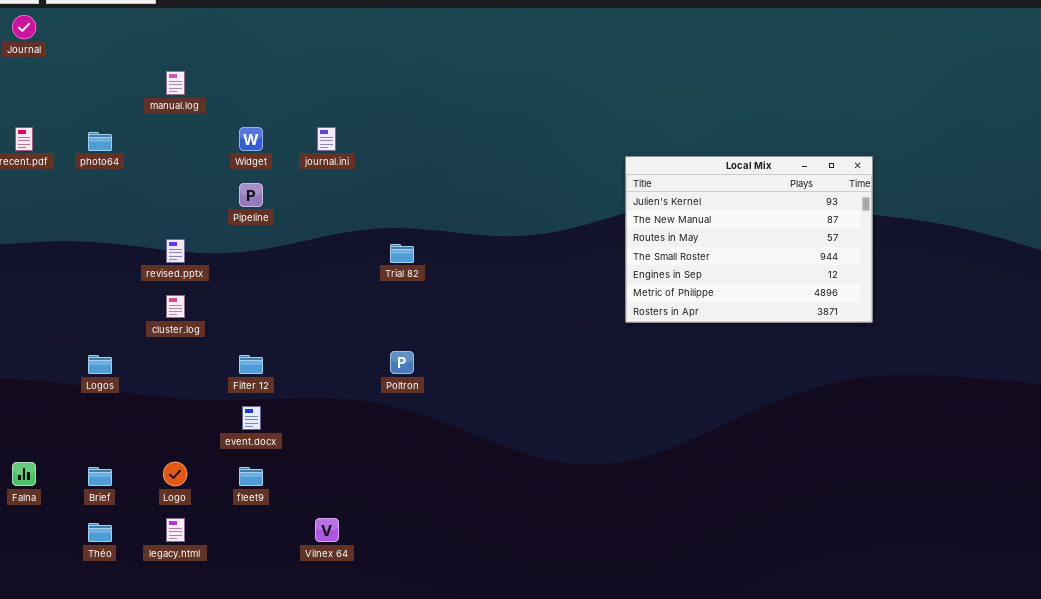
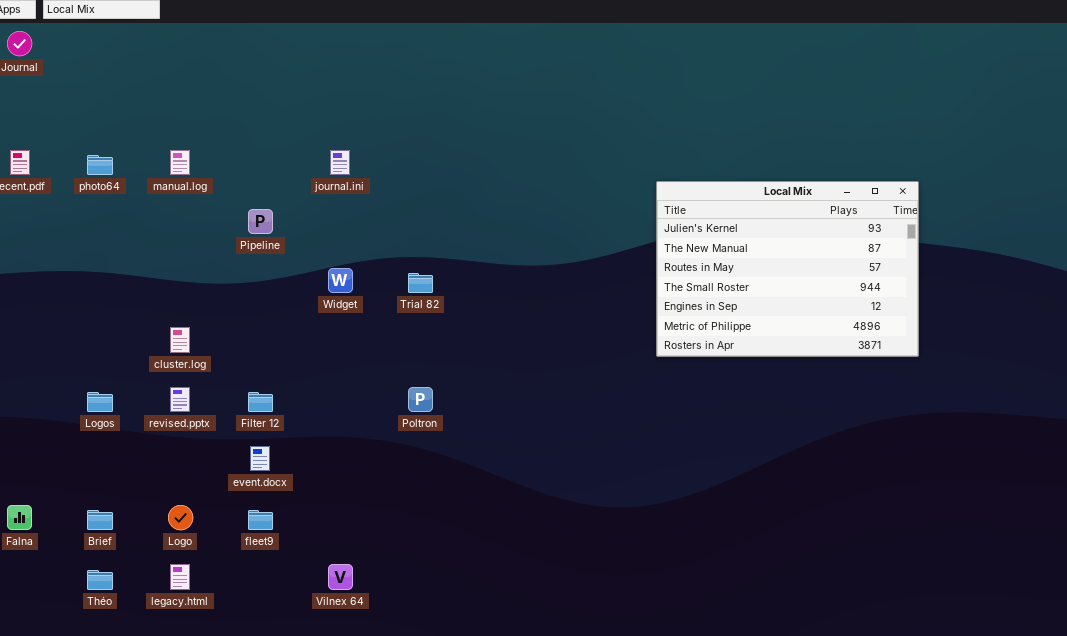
manual.log: [166,71,185,95] -> [170,150,190,175], moved
Widget: [239,127,263,151] -> [328,268,353,293], moved
revised.pptx: [166,239,185,263] -> [170,387,190,412], moved

